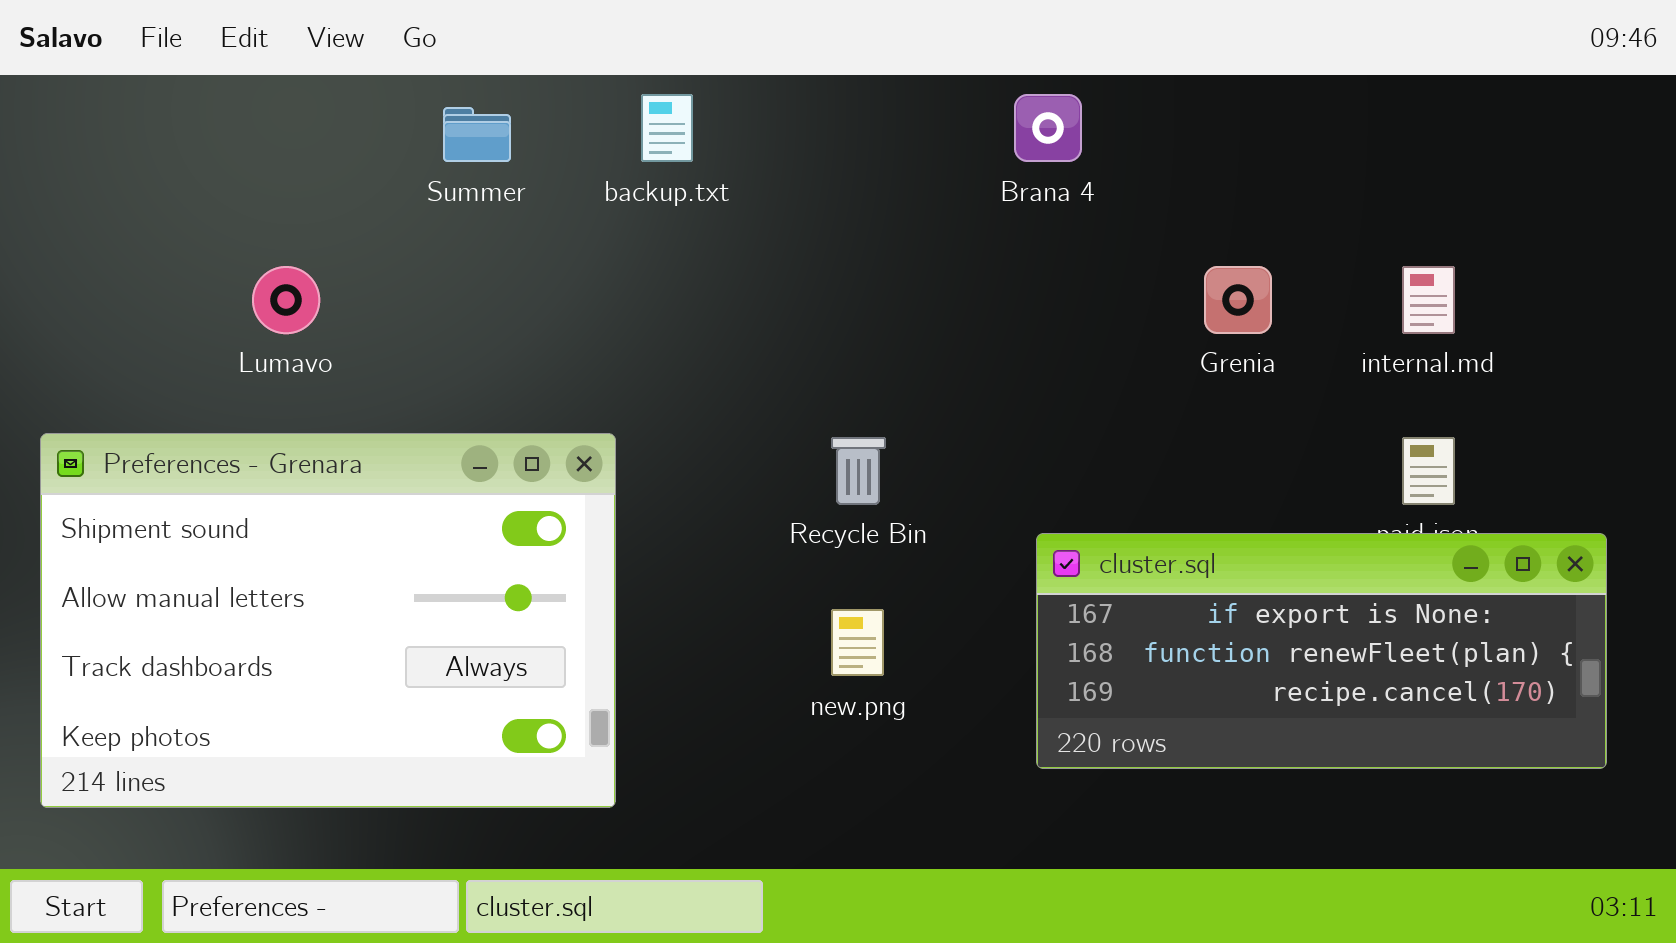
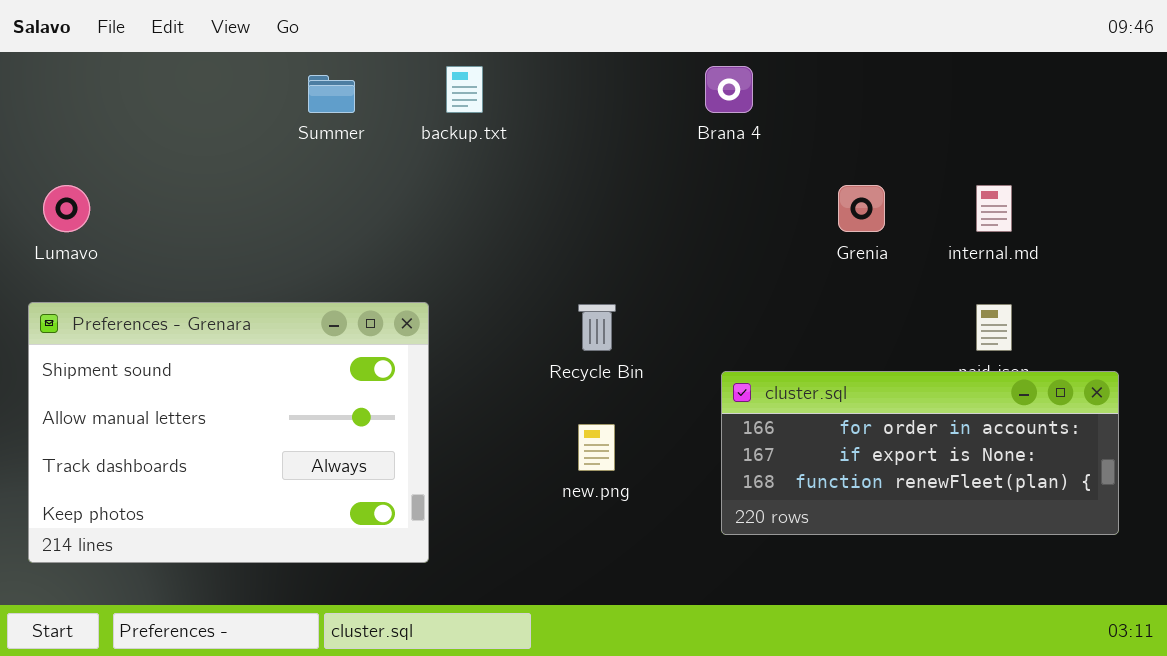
Lumavo: [252,266,320,334] -> [43,185,90,232], moved
cluster.sql: [1036,533,1607,769] -> [721,371,1119,535], scrolled up 1 row

